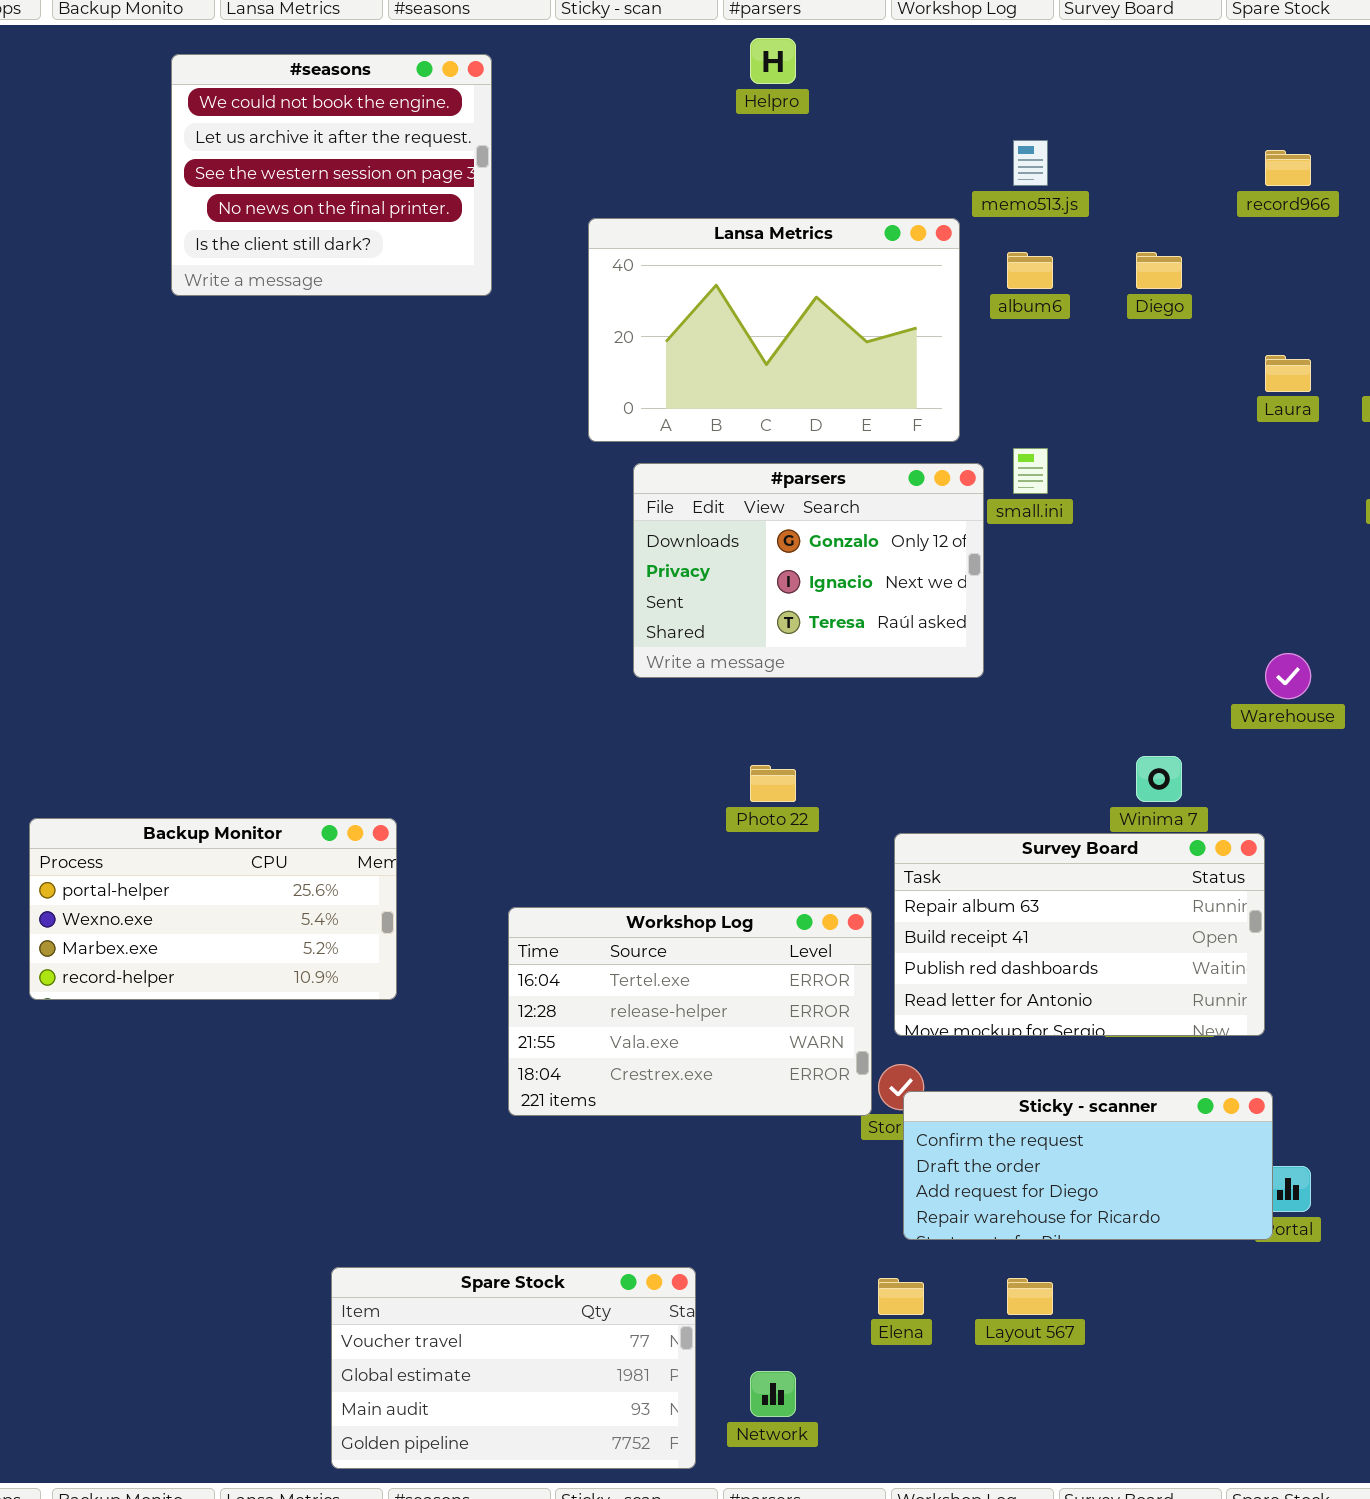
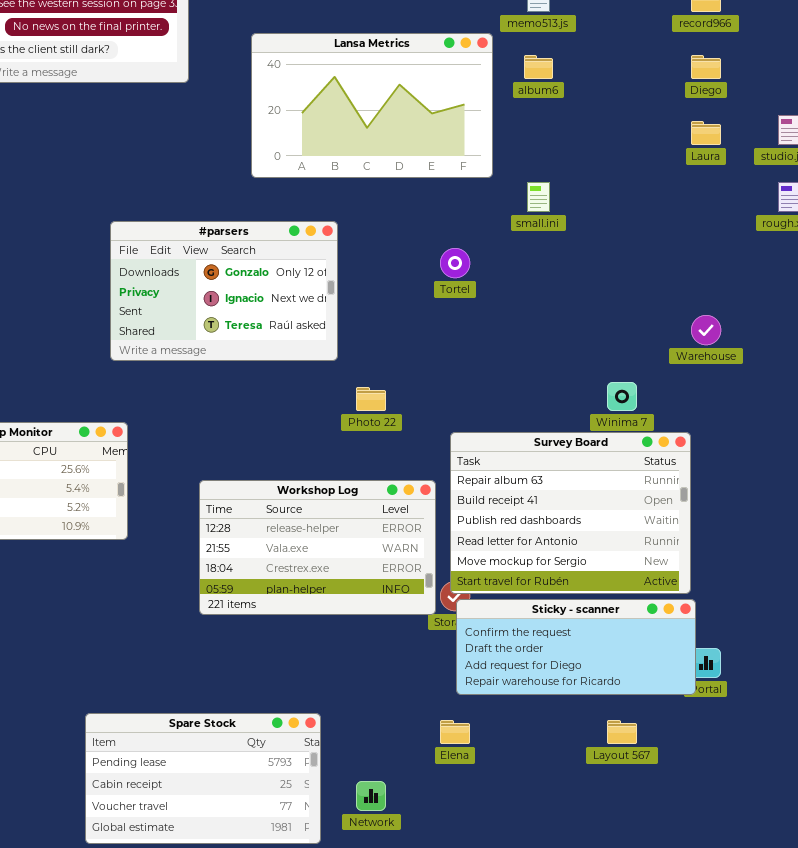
Diego: [1136,252,1182,289] -> [691,55,721,79], moved
#parsers: [633,463,984,678] -> [110,221,338,361], moved
Survey Board: [894,833,1265,1036] -> [450,432,691,594], resized
Workshop Log: [508,907,872,1116] -> [199,480,436,615], scrolled down 1 row
Spare Stock: [331,1267,696,1469] -> [85,713,321,844], scrolled up 2 rows
Layout 567: [1007,1278,1053,1315] -> [607,720,637,744], moved

